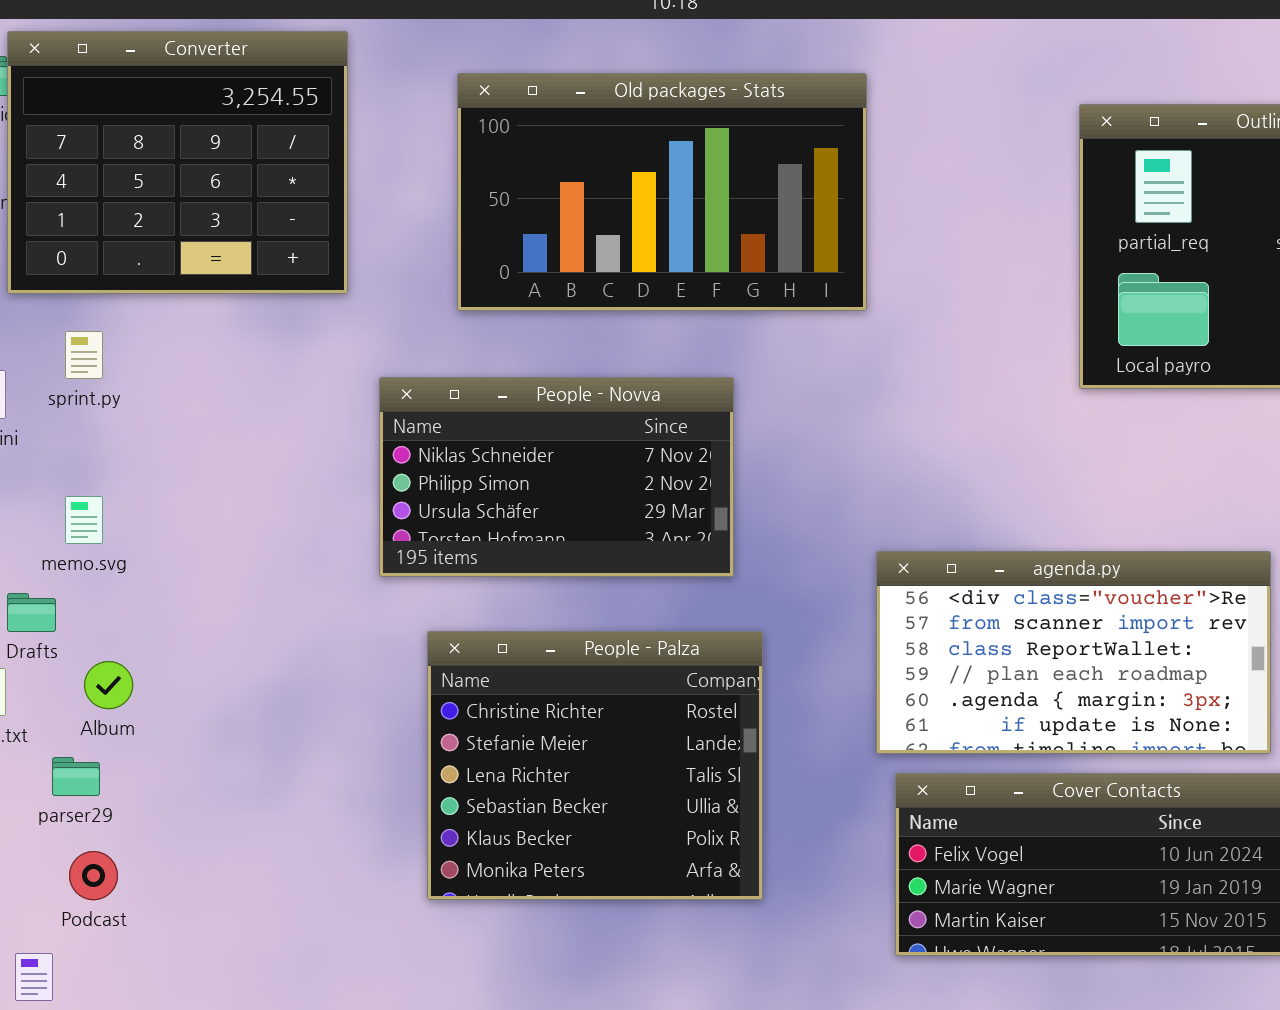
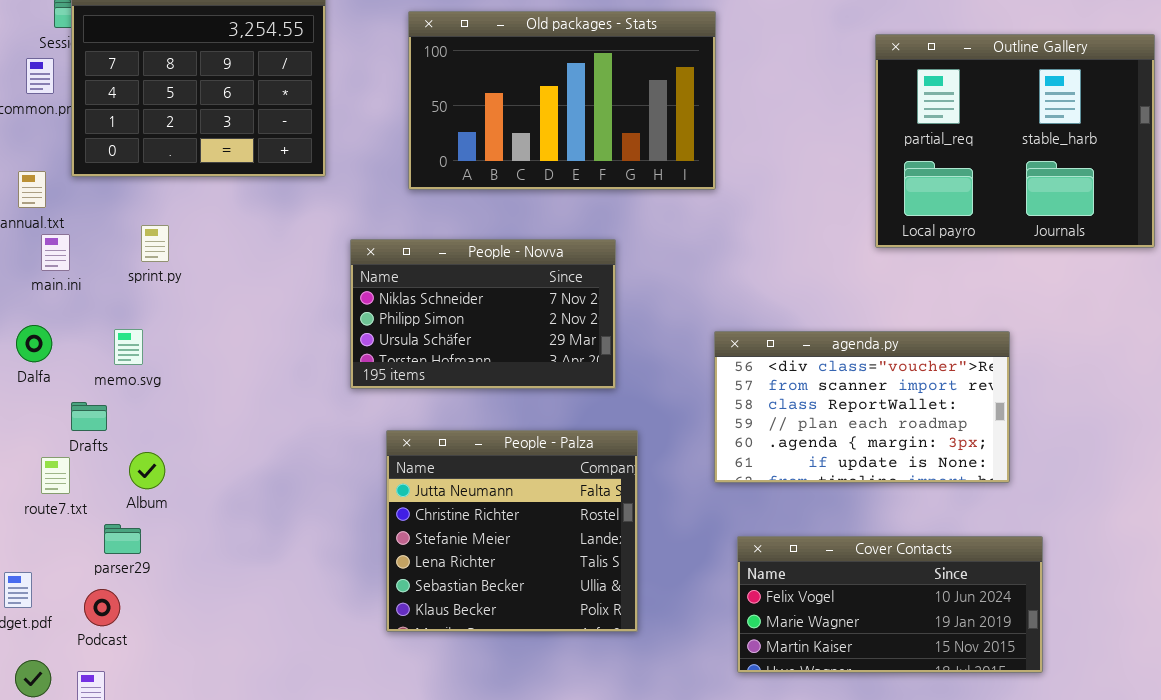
sprint.py: [65,331,103,379] -> [141,225,169,262], moved
agenda.py: [876,551,1271,754] -> [714,331,1010,483], moved
People - Palza: [427,631,763,900] -> [386,430,638,632], scrolled up 1 row
Podcast: [69,851,118,900] -> [84,589,120,626], moved

